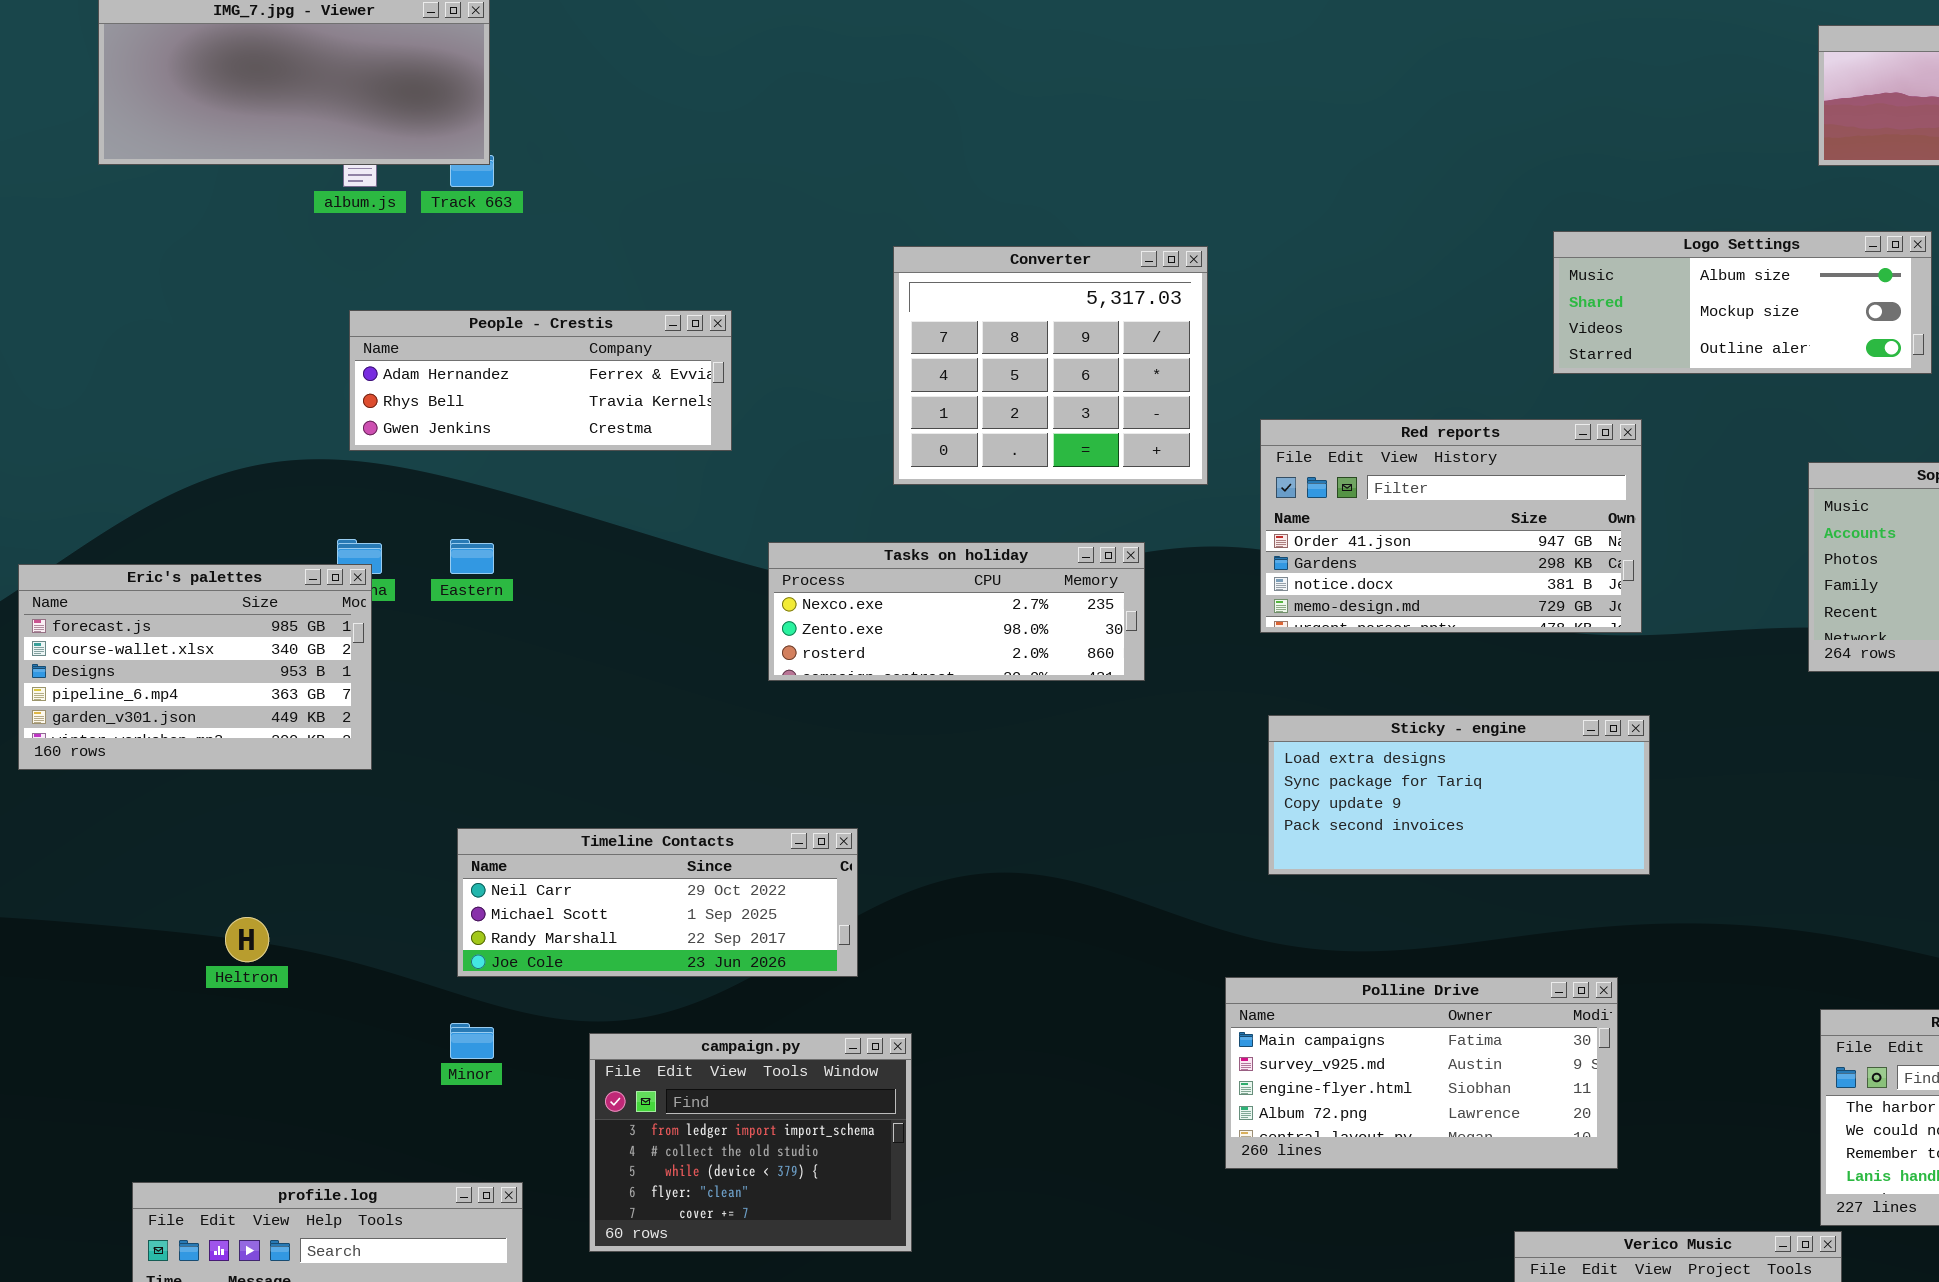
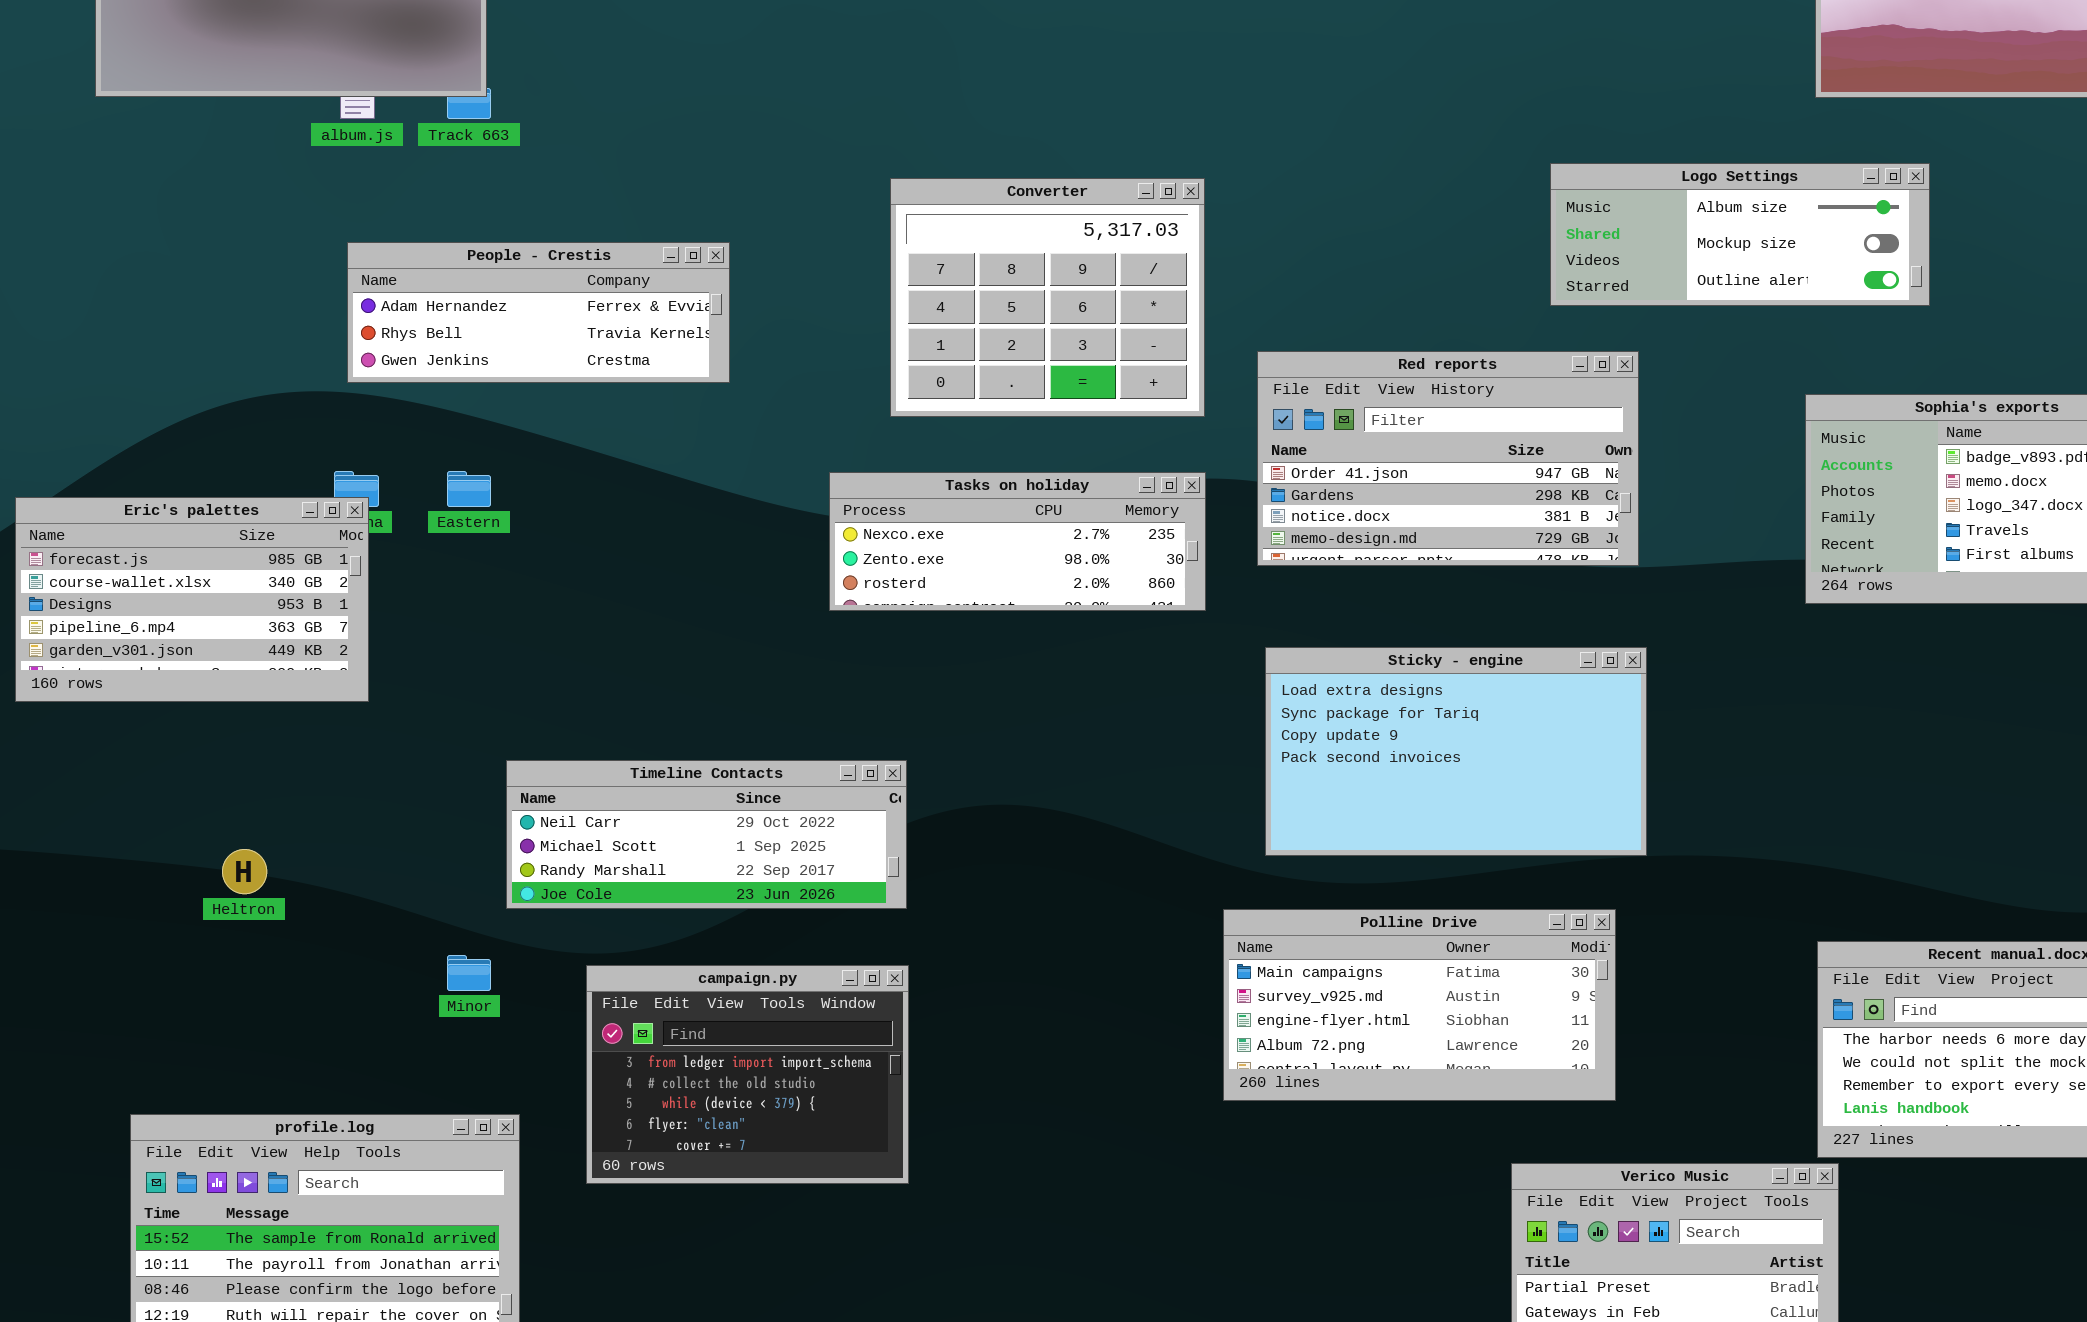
Tasks on holiday: [768,542,1145,681] -> [829,472,1206,611], moved
Sticky - engine: [1268,715,1650,875] -> [1265,647,1647,856], resized
Timeline Contacts: [457,828,858,977] -> [506,760,907,909], moved

